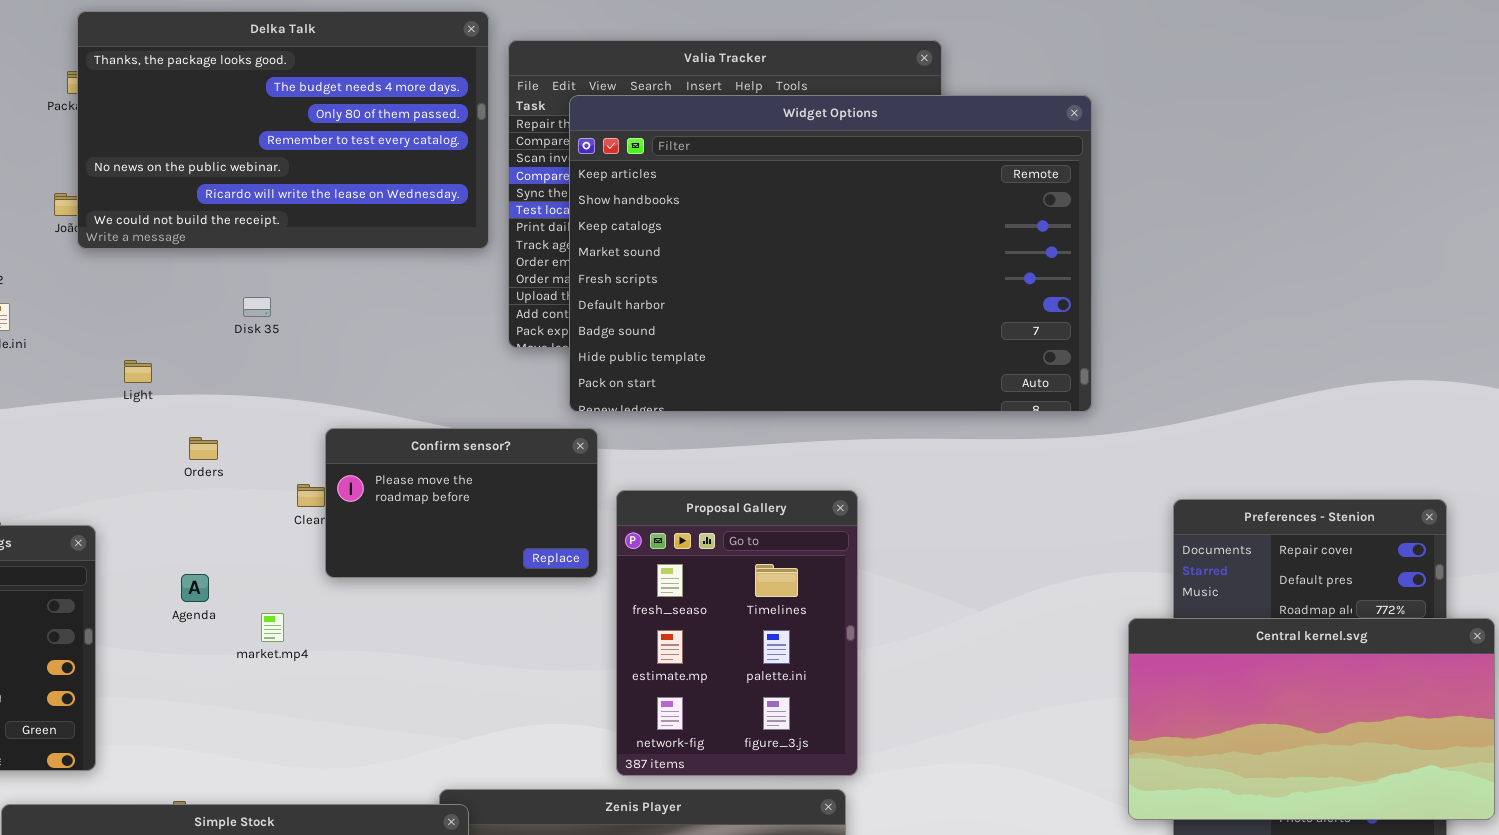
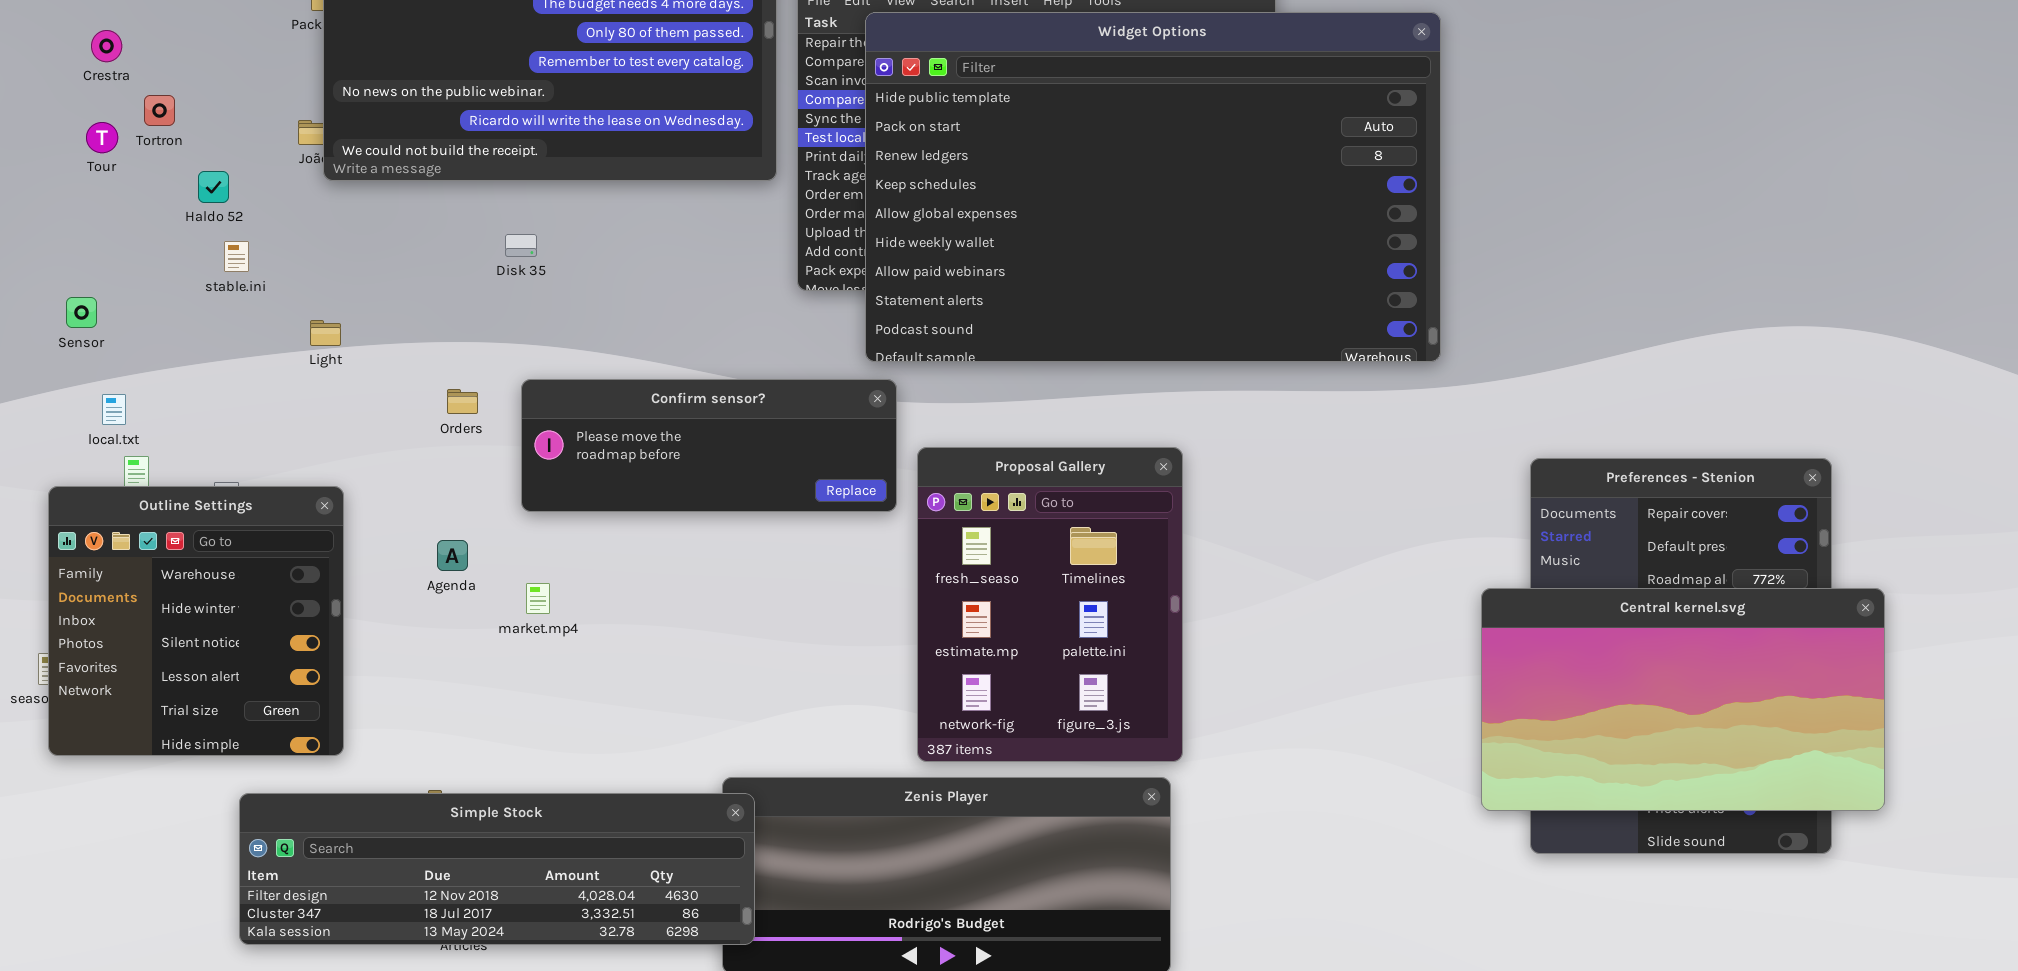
Widget Options: [569,95,1092,412] -> [865,12,1441,362], scrolled down 7 rows
Light: [124,360,152,383] -> [310,320,341,346], moved
Confirm sensor?: [325,428,598,578] -> [521,379,897,512], resized

